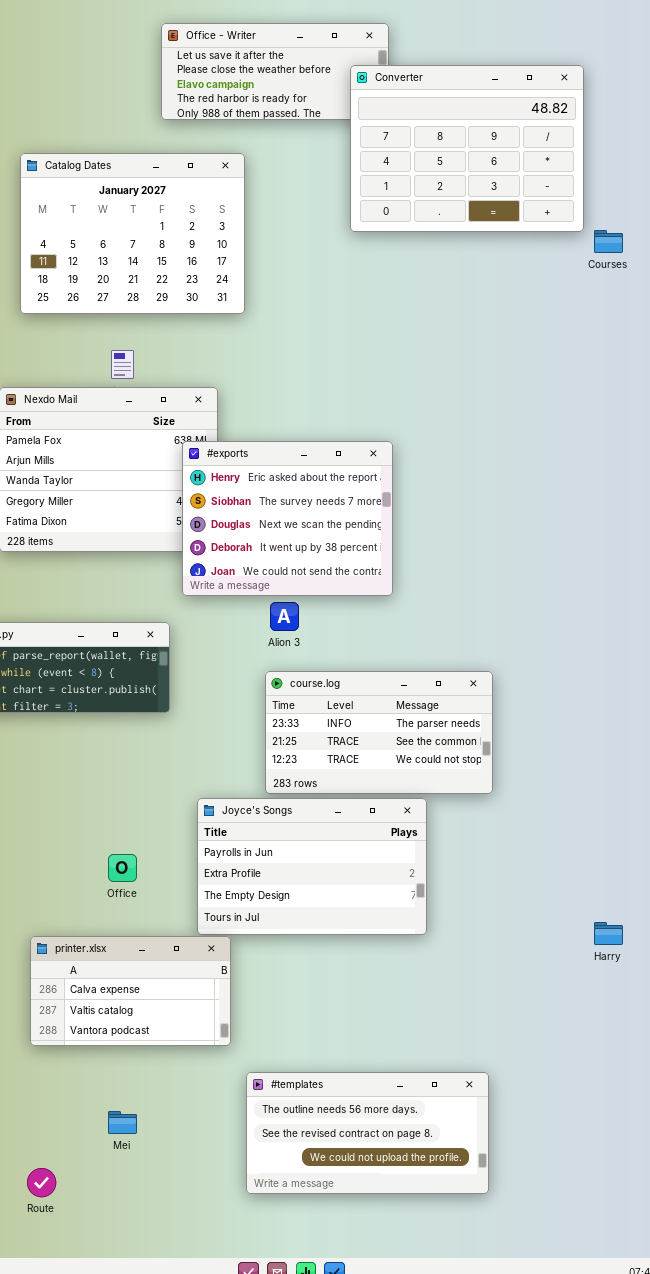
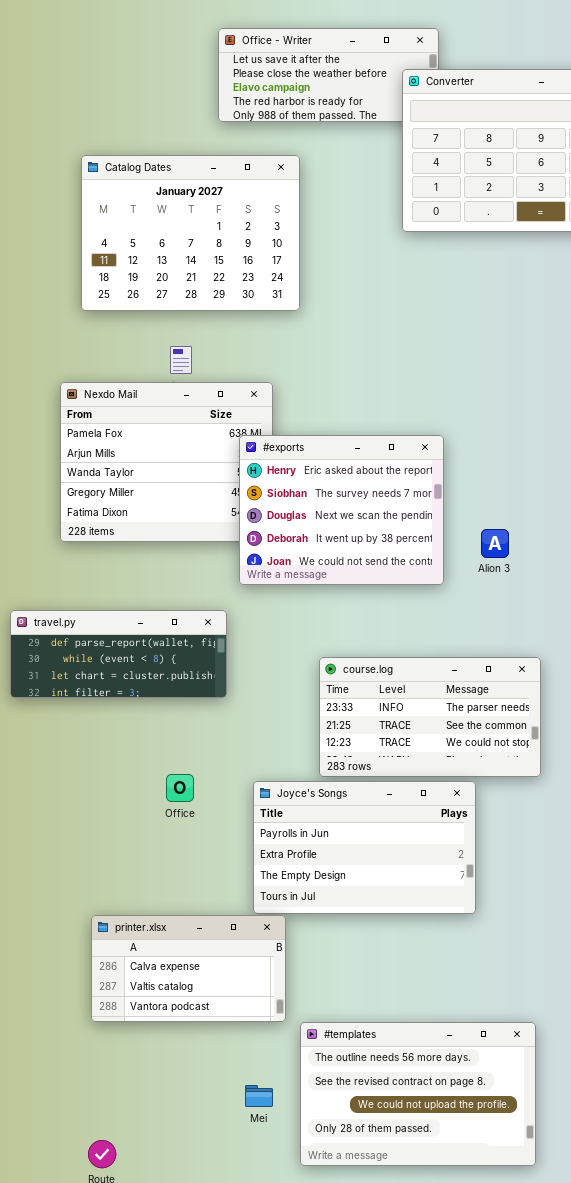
Alion 3: [270,602,299,631] -> [481,529,509,558], moved
Office: [108,854,137,882] -> [166,774,194,802], moved
#templates: [246,1072,489,1194] -> [300,1022,536,1166], resized
Mei: [108,1111,137,1134] -> [245,1085,273,1107], moved

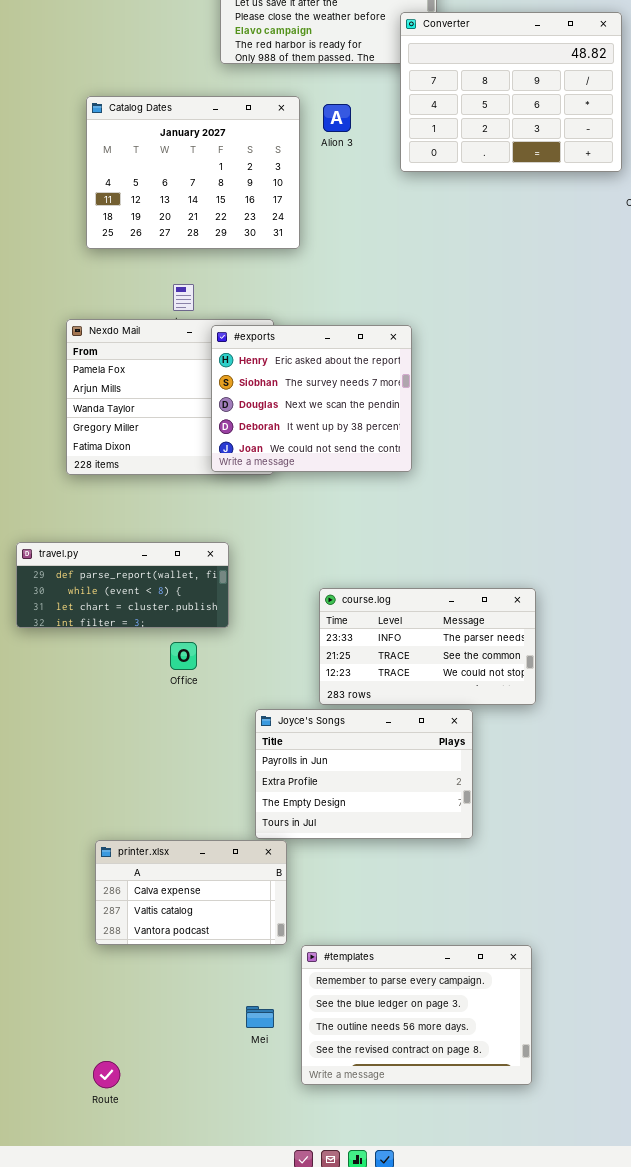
#exports: [239,435,444,585] -> [211,325,412,472], moved
Alion 3: [481,529,509,558] -> [323,104,351,132], moved
Office: [166,774,194,802] -> [170,642,197,670], moved
#templates: [300,1022,536,1166] -> [301,945,532,1085], scrolled up 2 rows

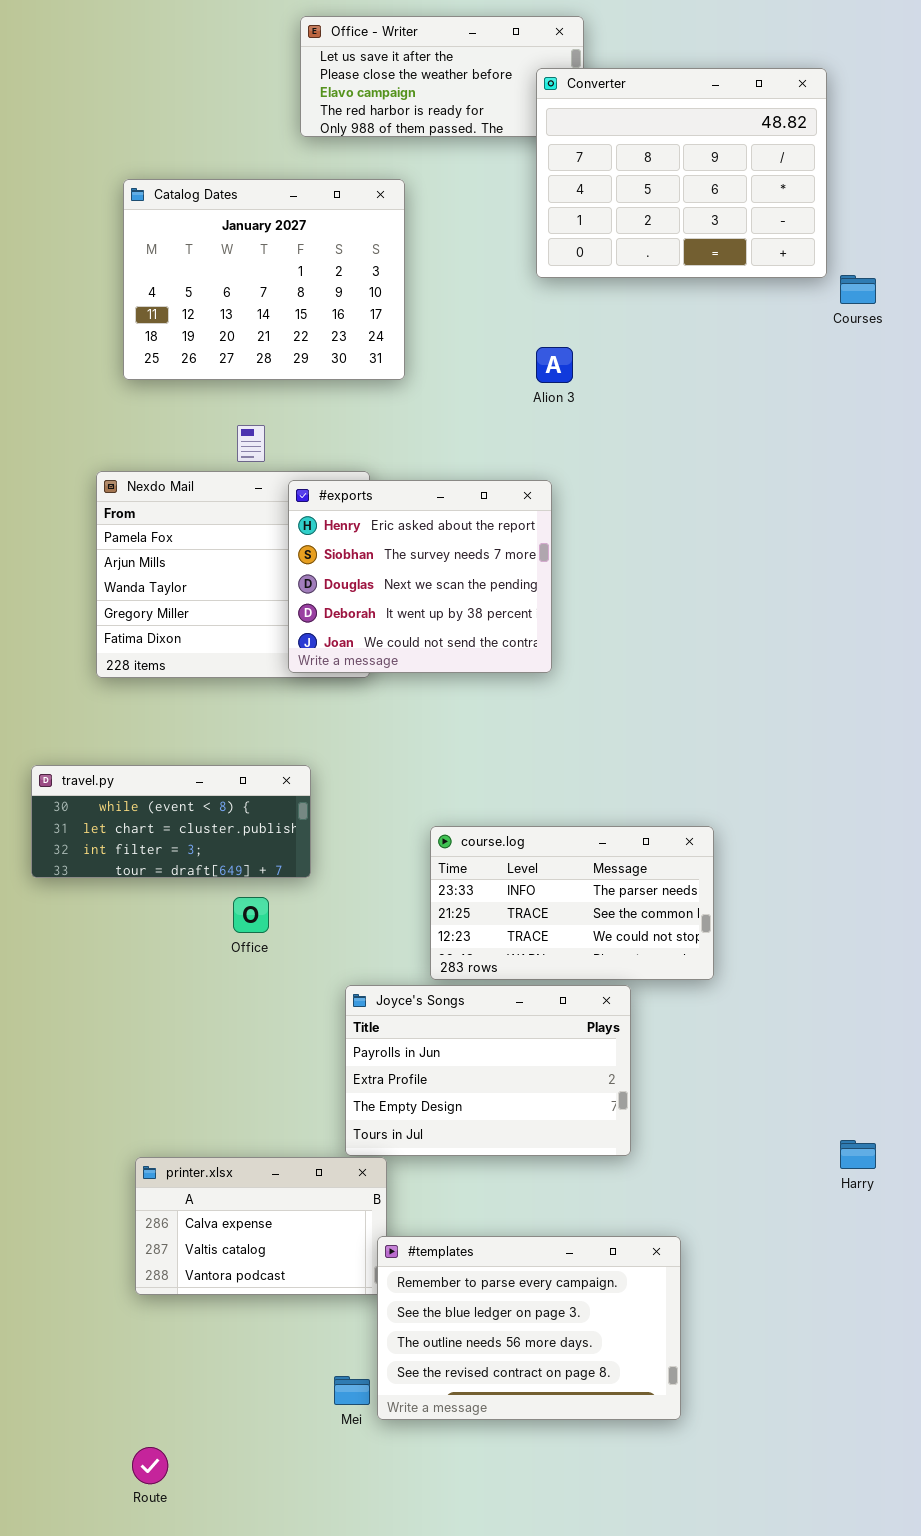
Alion 3: [323,104,351,132] -> [536,347,573,383], moved
travel.py: [16,542,229,628] -> [31,765,311,878], scrolled down 1 row
#templates: [301,945,532,1085] -> [377,1236,681,1420], moved

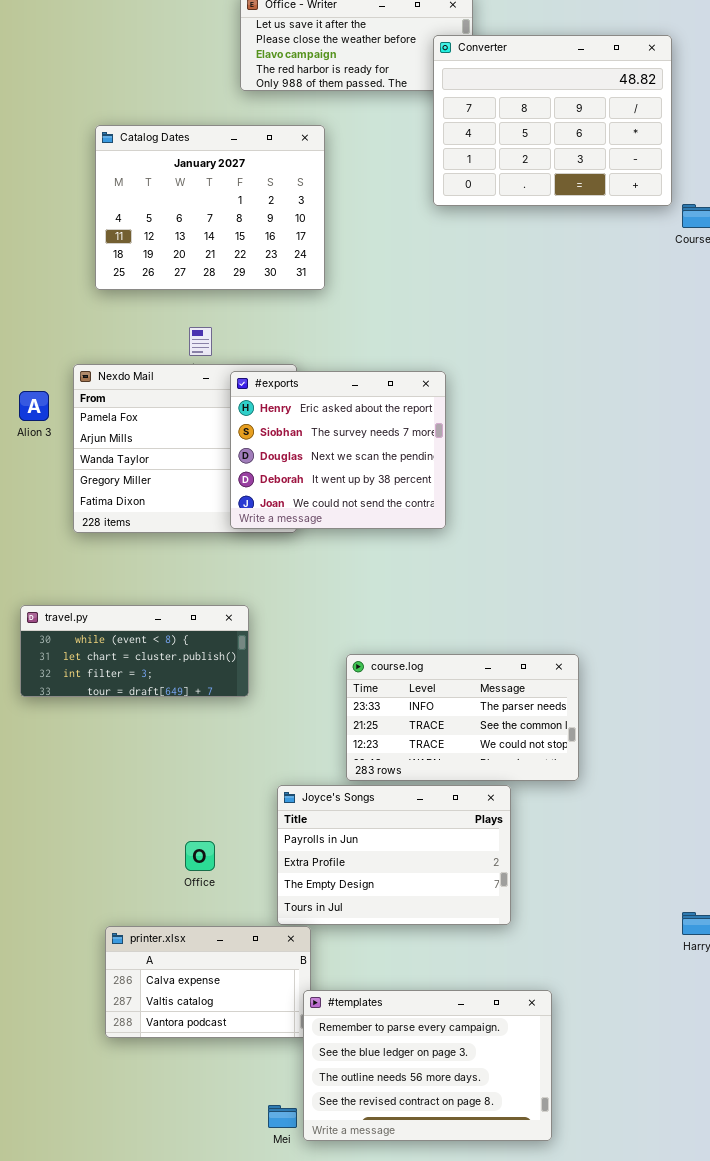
Alion 3: [536,347,573,383] -> [19,391,49,421], moved
Office: [233,897,269,933] -> [185,841,215,871], moved

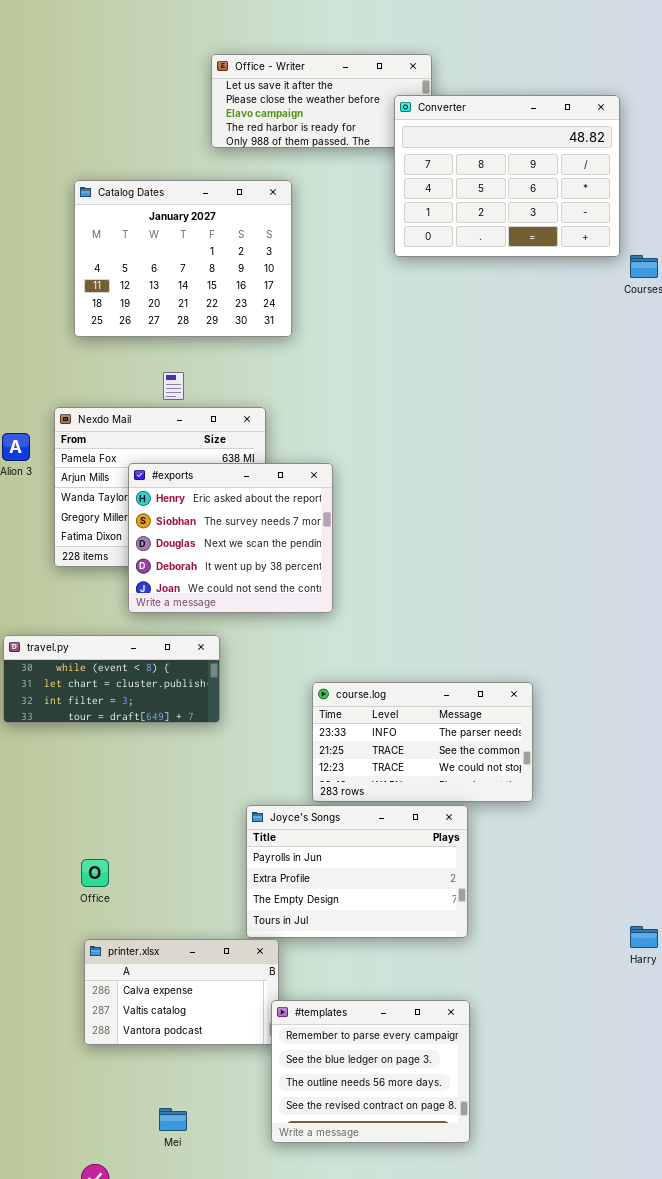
#exports: [230,371,446,529] -> [128,463,333,613], moved
Office: [185,841,215,871] -> [81,859,109,887], moved
#templates: [303,990,552,1141] -> [271,1000,470,1143], resized
Mei: [268,1105,297,1128] -> [159,1108,187,1131], moved

